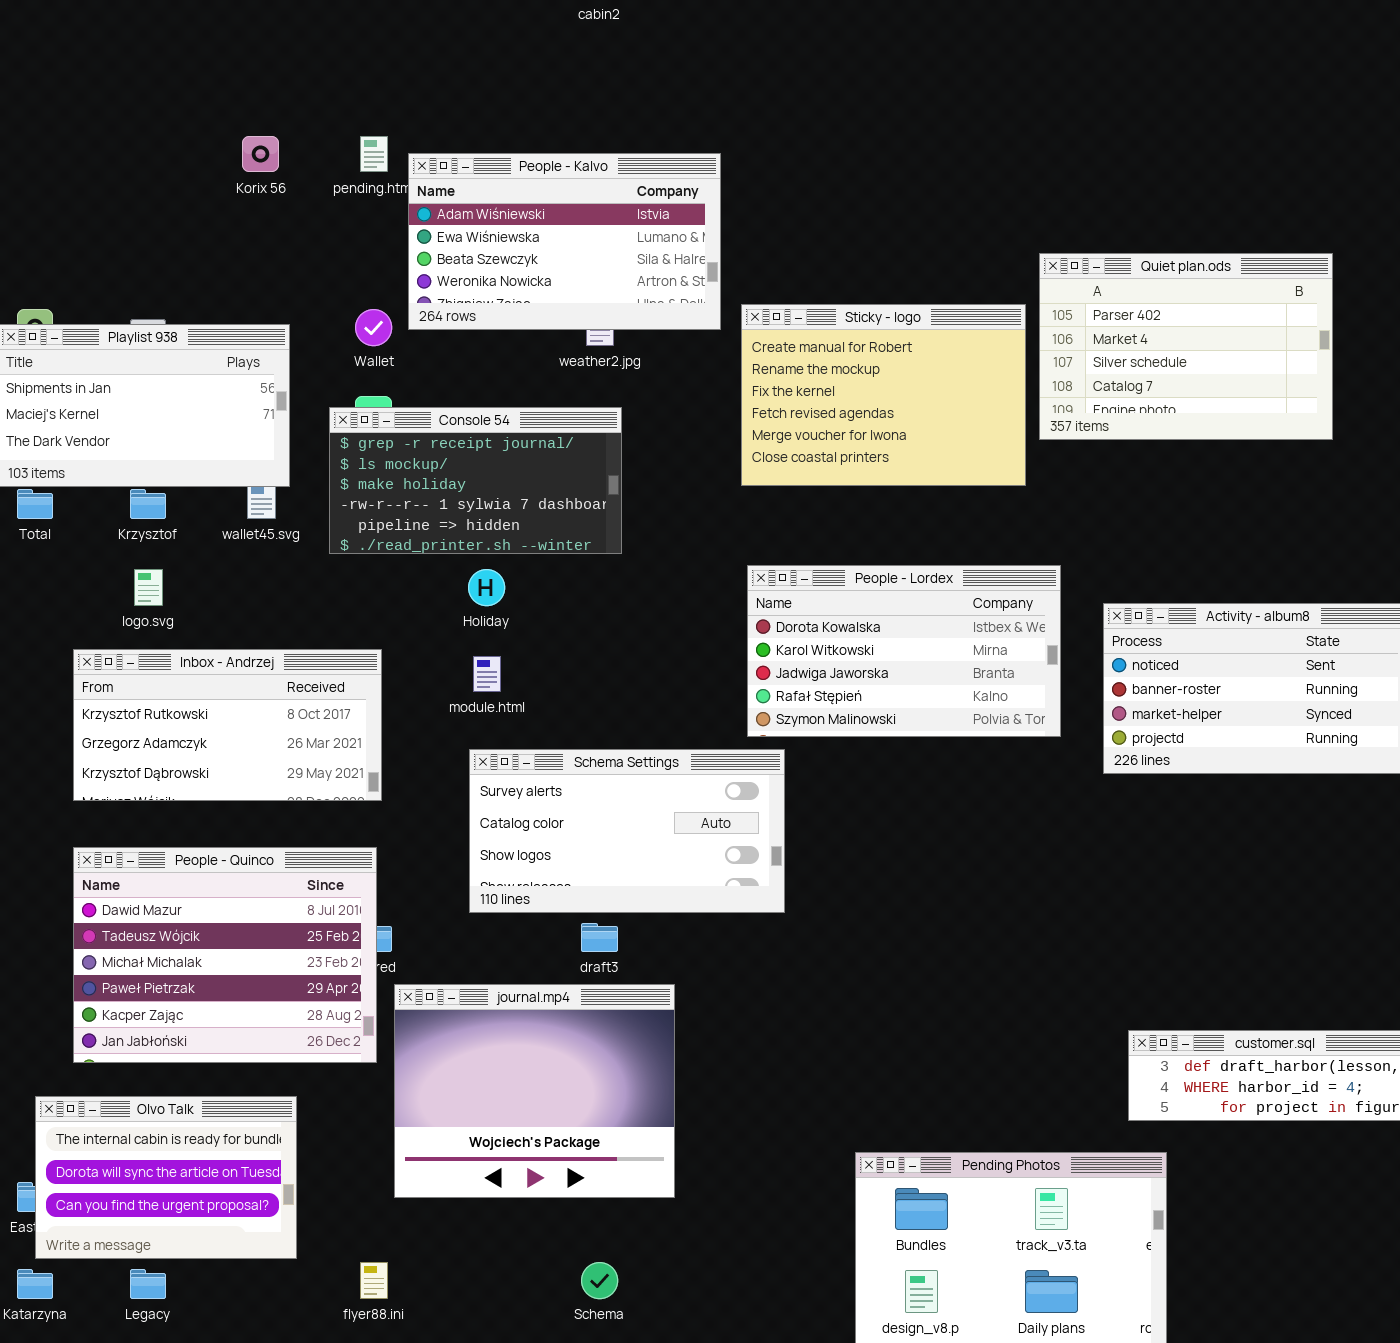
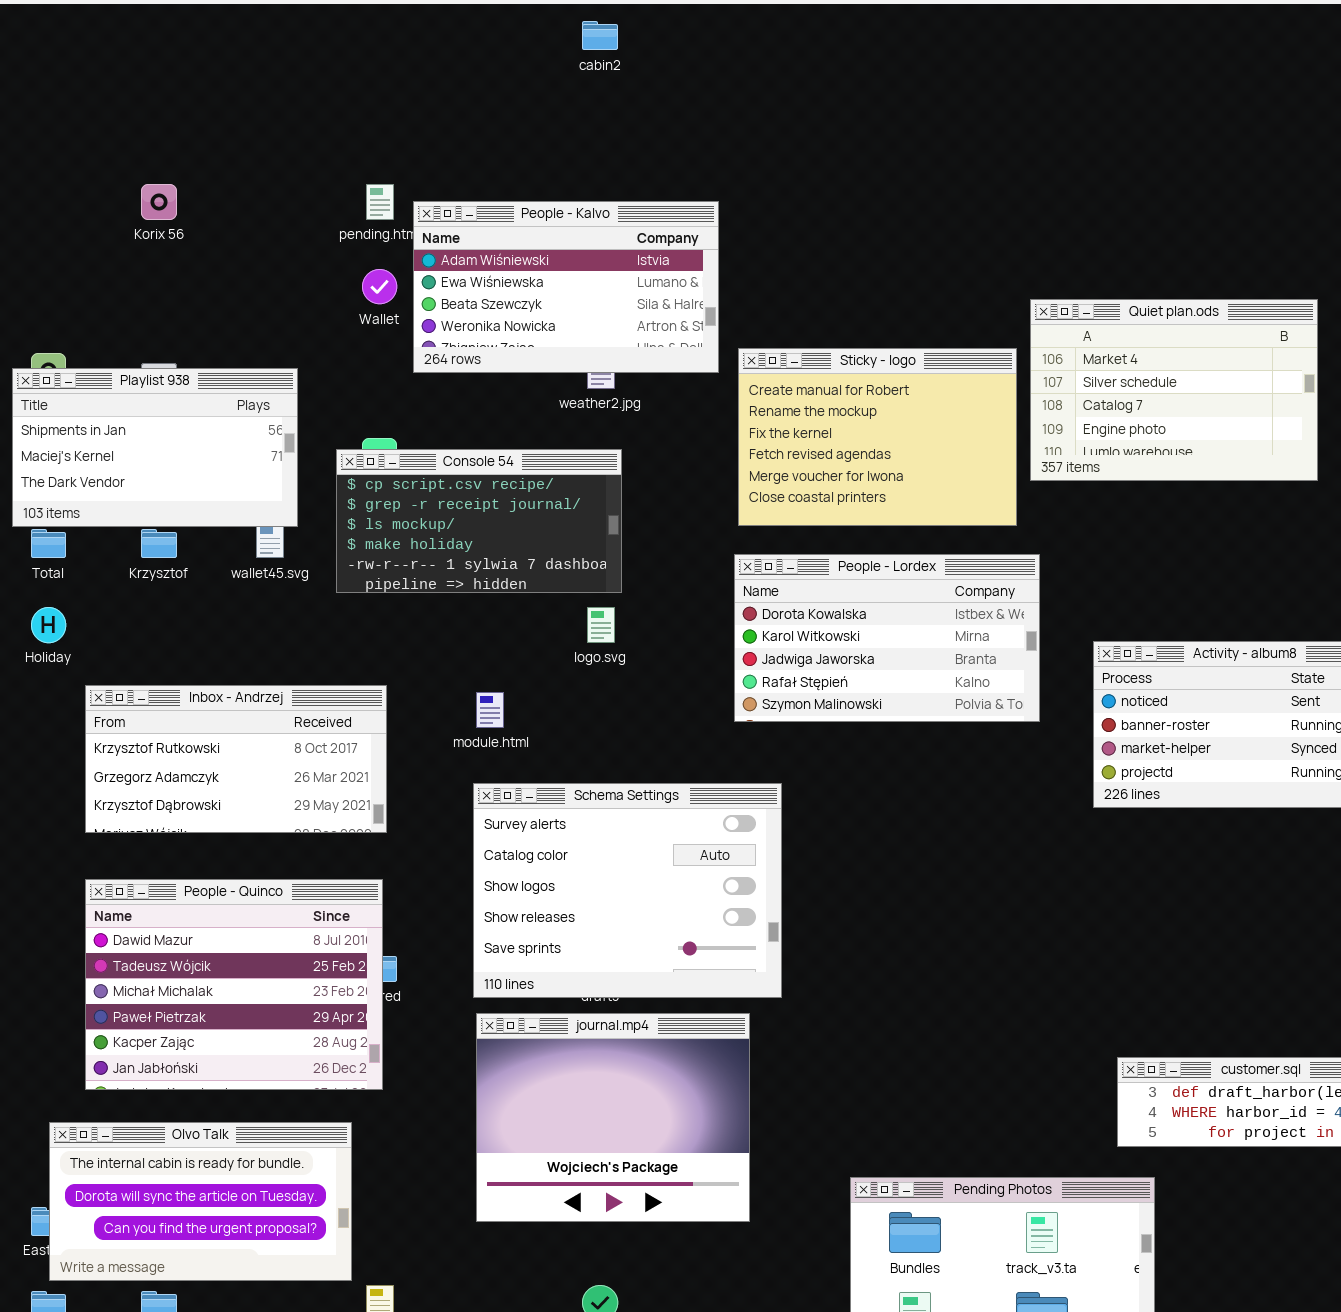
Korix 56: [242,136,279,172] -> [141,184,177,220], moved
Quiet plan.ods: [1039,253,1333,440] -> [1030,299,1318,481], scrolled down 1 row
Wallet: [355,309,392,346] -> [362,269,397,304], moved
Console 54: [329,407,622,554] -> [336,449,622,593], scrolled up 1 row
People - Lordex: [747,565,1061,737] -> [734,554,1040,722], moved
logo.svg: [134,569,163,606] -> [587,607,615,643], moved
Holiday: [468,569,505,606] -> [31,607,66,643], moved
Schema Settings: [469,749,785,913] -> [473,783,782,998], resized
journal.mp4: [394,984,675,1198] -> [476,1013,750,1222], moved
Olvo Talk: [35,1096,297,1259] -> [49,1122,352,1281], resized

